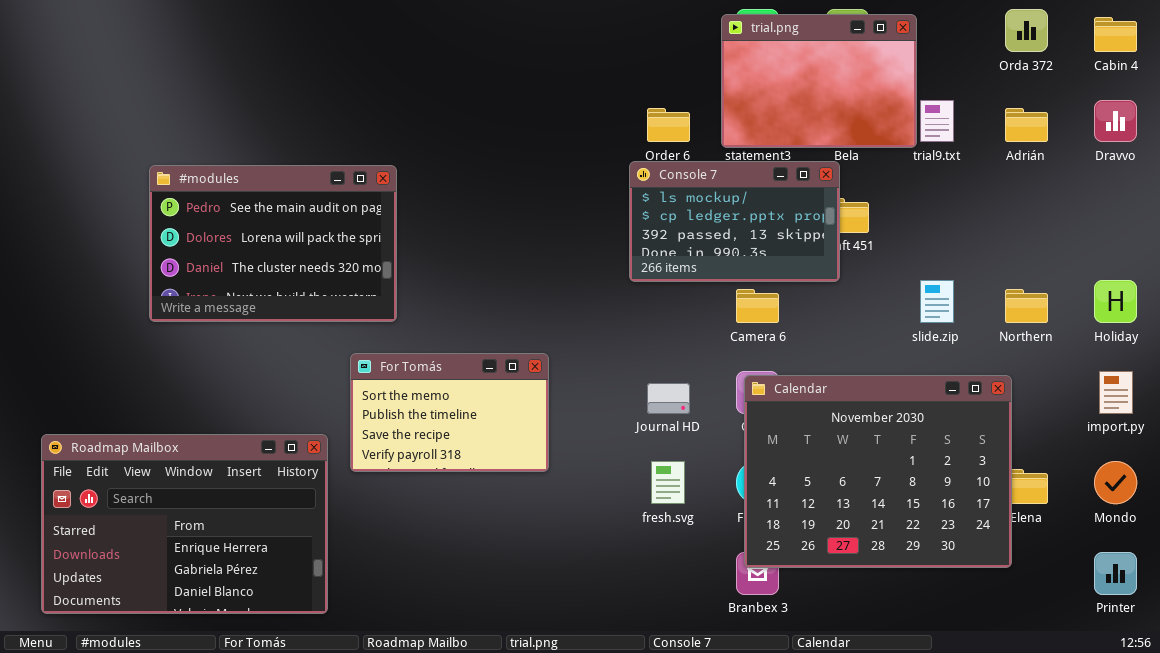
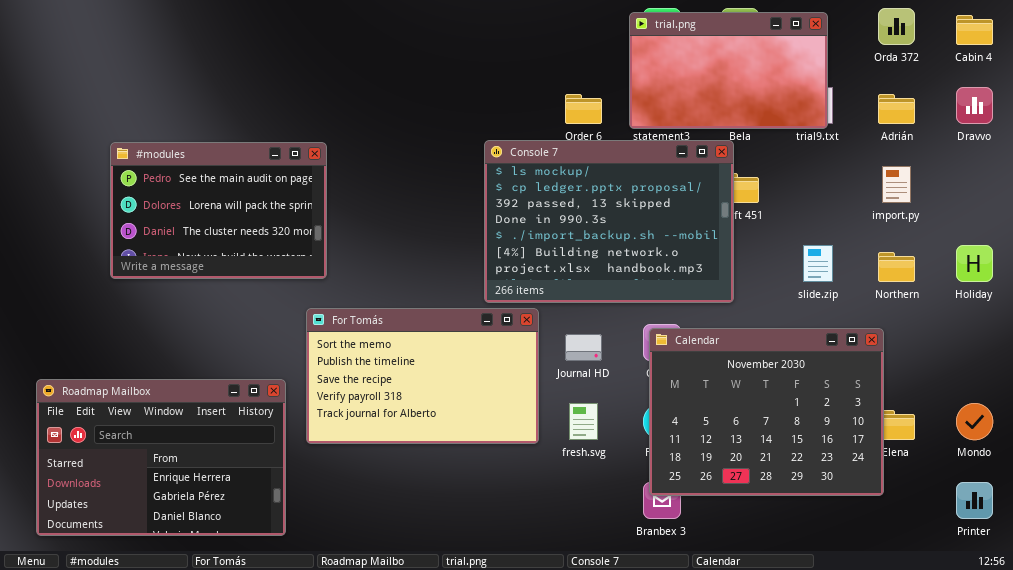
trial.png: [721,14,917,148] -> [629,12,828,129], resized
Console 7: [629,161,840,282] -> [484,140,734,303], resized
#modules: [149,165,397,322] -> [110,142,327,279], moved
For Tomás: [350,353,549,472] -> [306,308,539,444], resized
import.py: [1099,371,1133,414] -> [882,166,911,203], moved

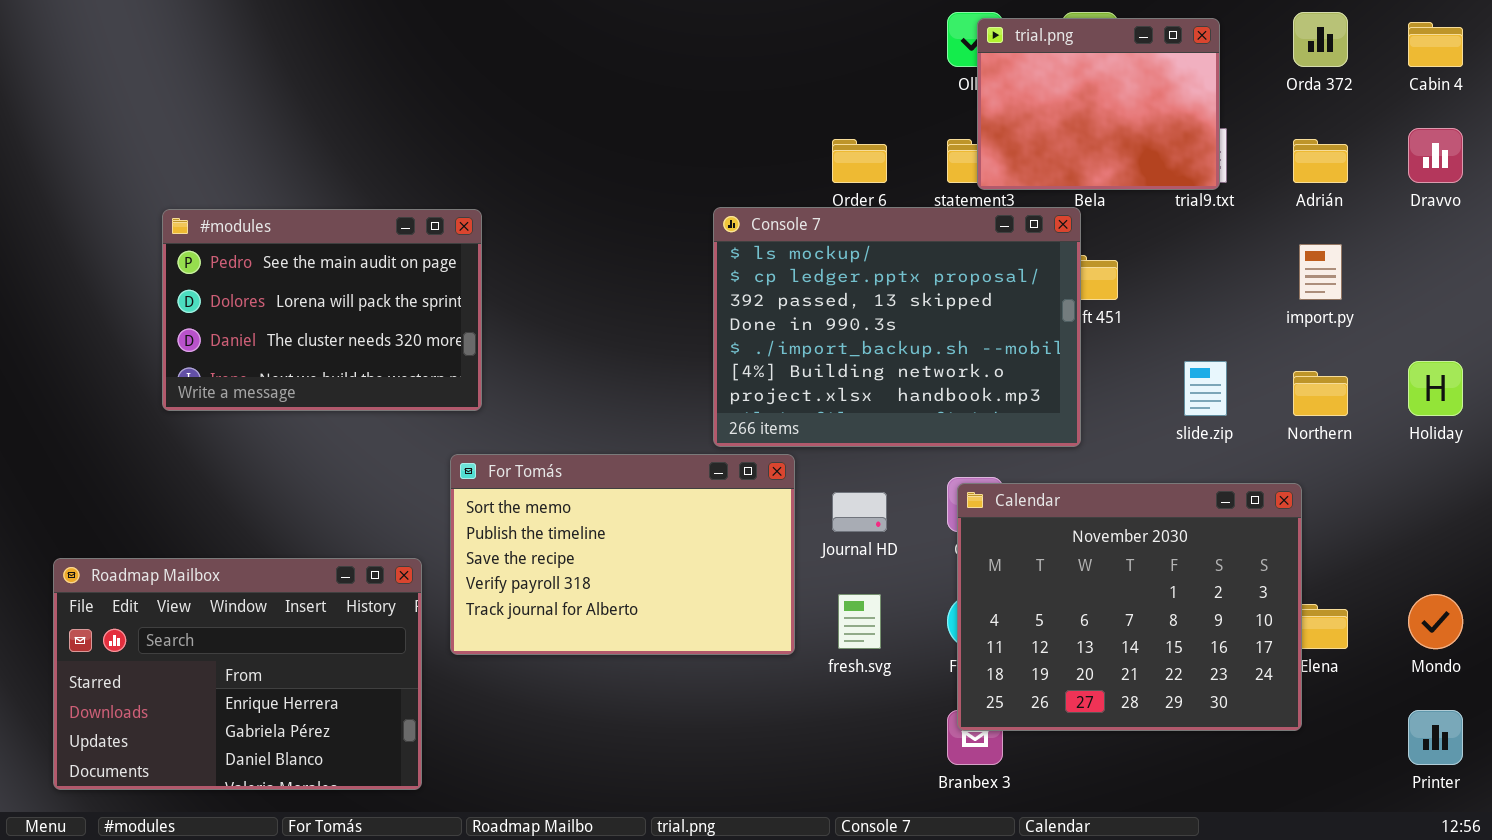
trial.png: [629,12,828,129] -> [977,18,1220,190], resized

